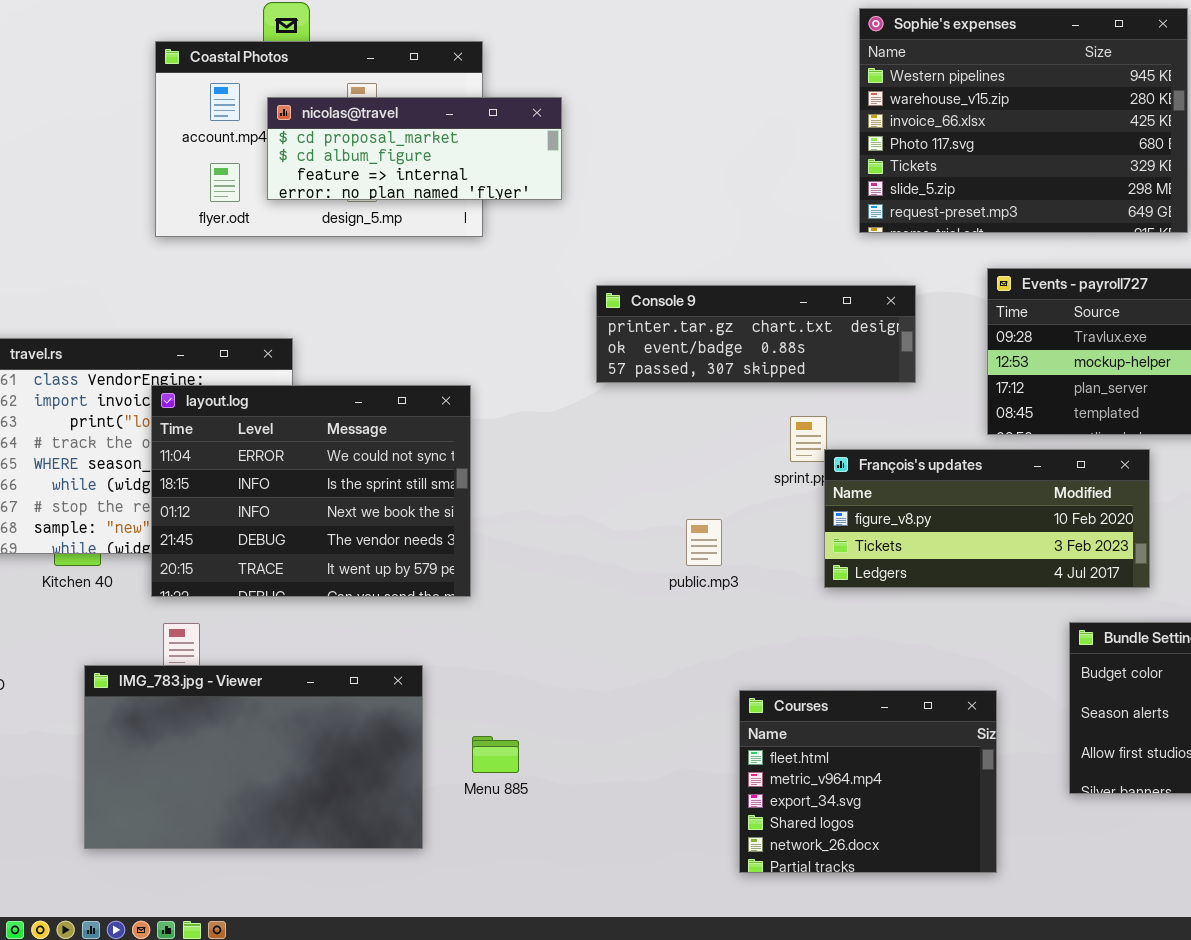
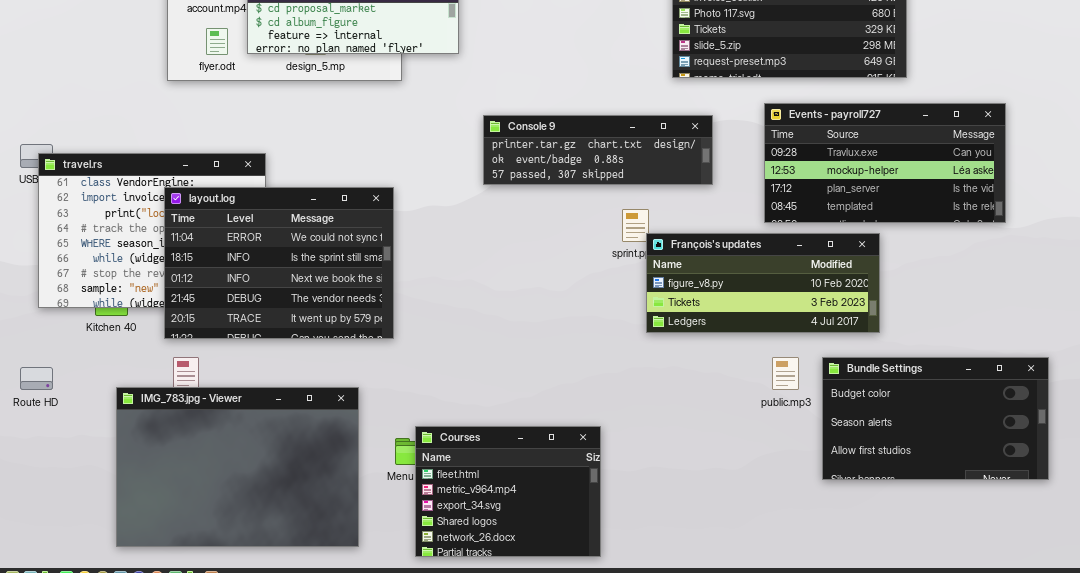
public.mp3: [686,519,722,566] -> [772,357,799,390], moved
IMG_783.jpg - Viewer: [84,665,423,849] -> [116,387,359,547], resized
Courses: [739,690,997,873] -> [415,426,601,557], moved

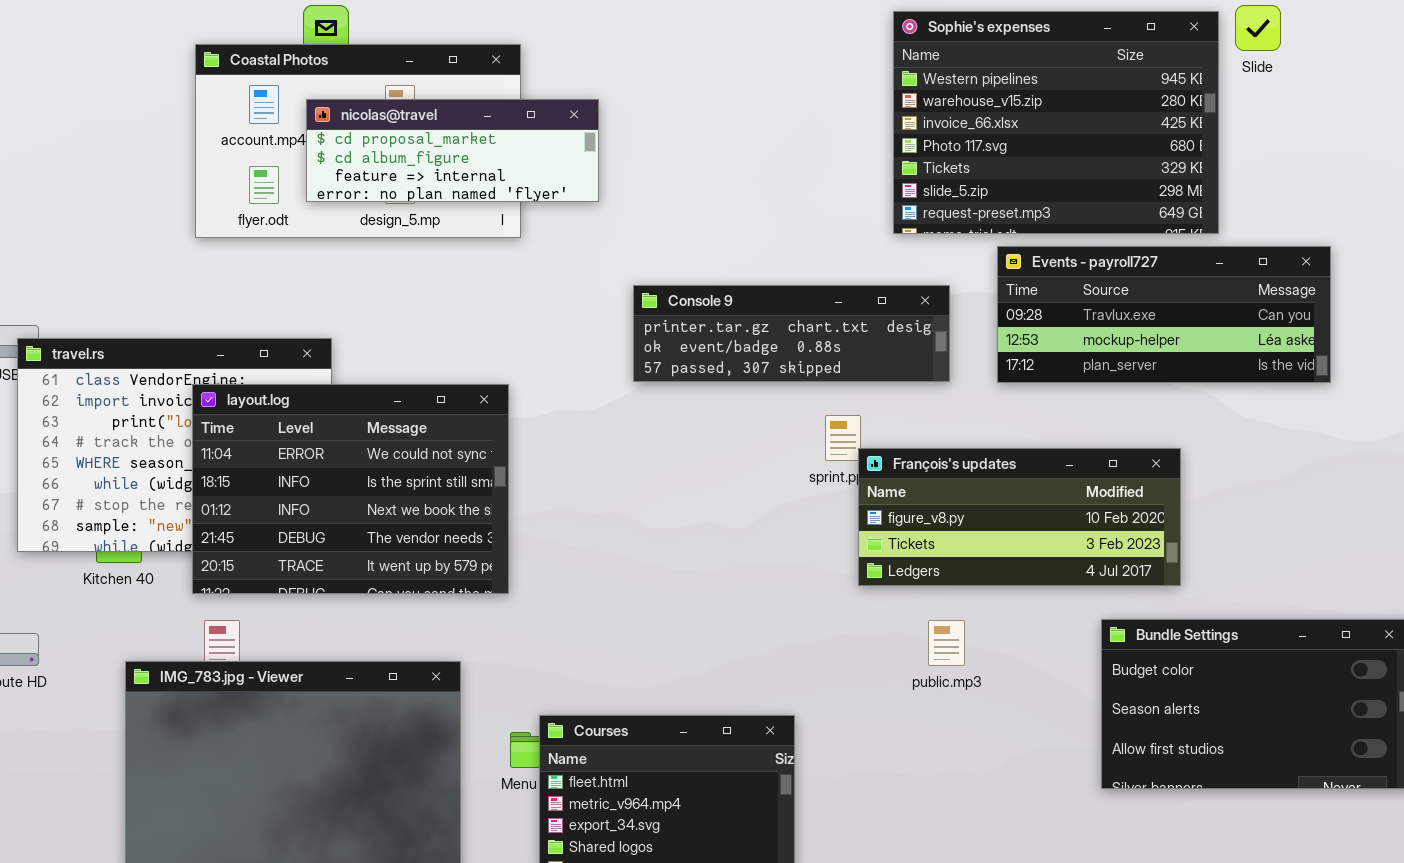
Events - payroll727: [764,103,1006,223] -> [997,246,1331,383], moved, resized
public.mp3: [772,357,799,390] -> [928,620,965,666], moved

